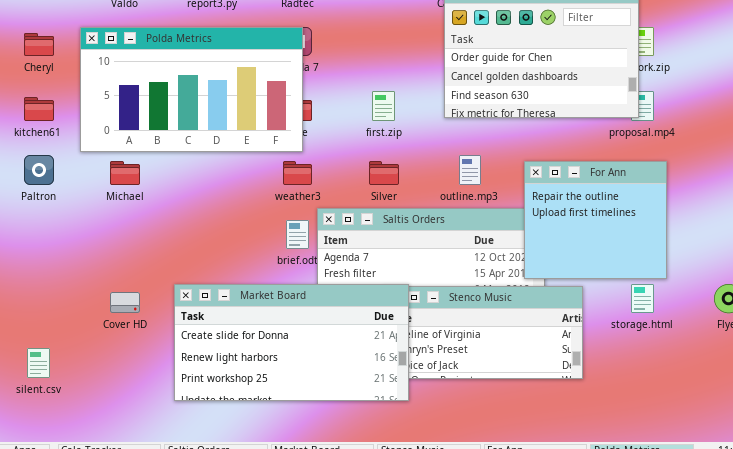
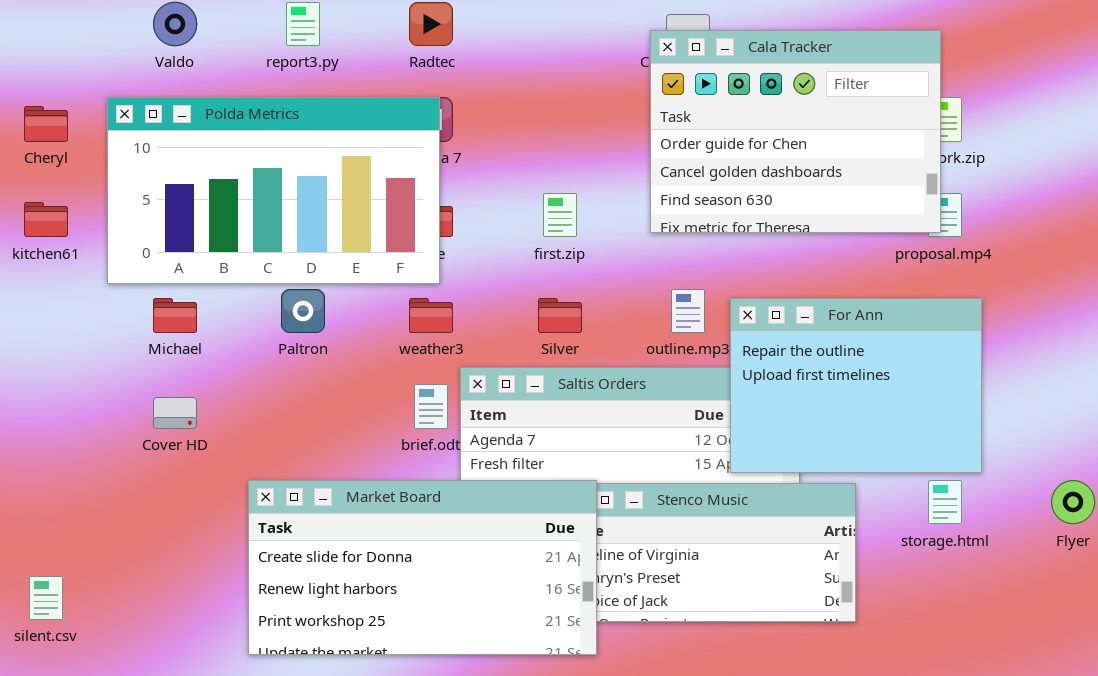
Paltron: [24,155,54,185] -> [281,289,325,333], moved
For Ann: [524,161,667,279] -> [730,298,982,473], resized
Cover HD: [110,292,140,313] -> [153,397,197,429], moved

